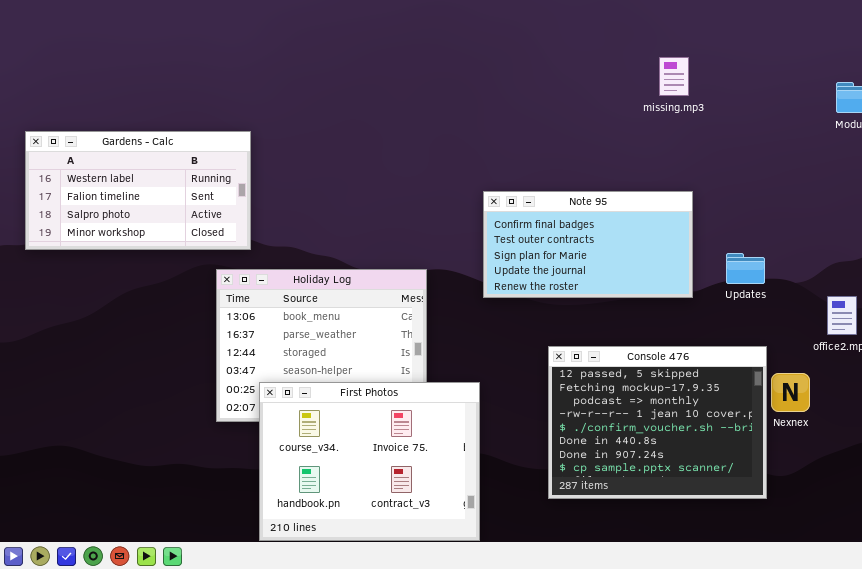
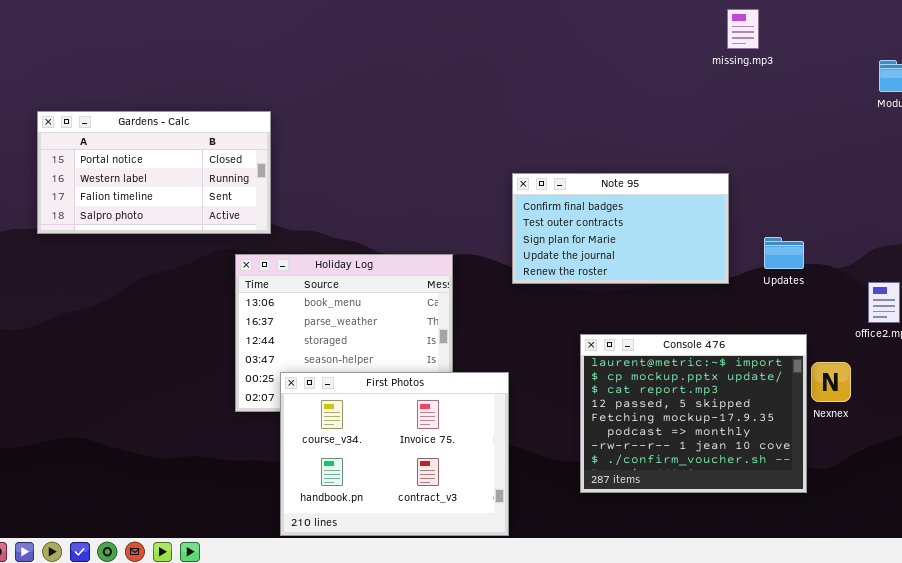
missing.mp3: [659,57,689,96] -> [727,9,759,49], moved
Gardens - Calc: [25,131,251,250] -> [37,111,271,234], scrolled up 1 row
Console 476: [548,346,767,499] -> [580,334,807,493], scrolled up 3 rows

